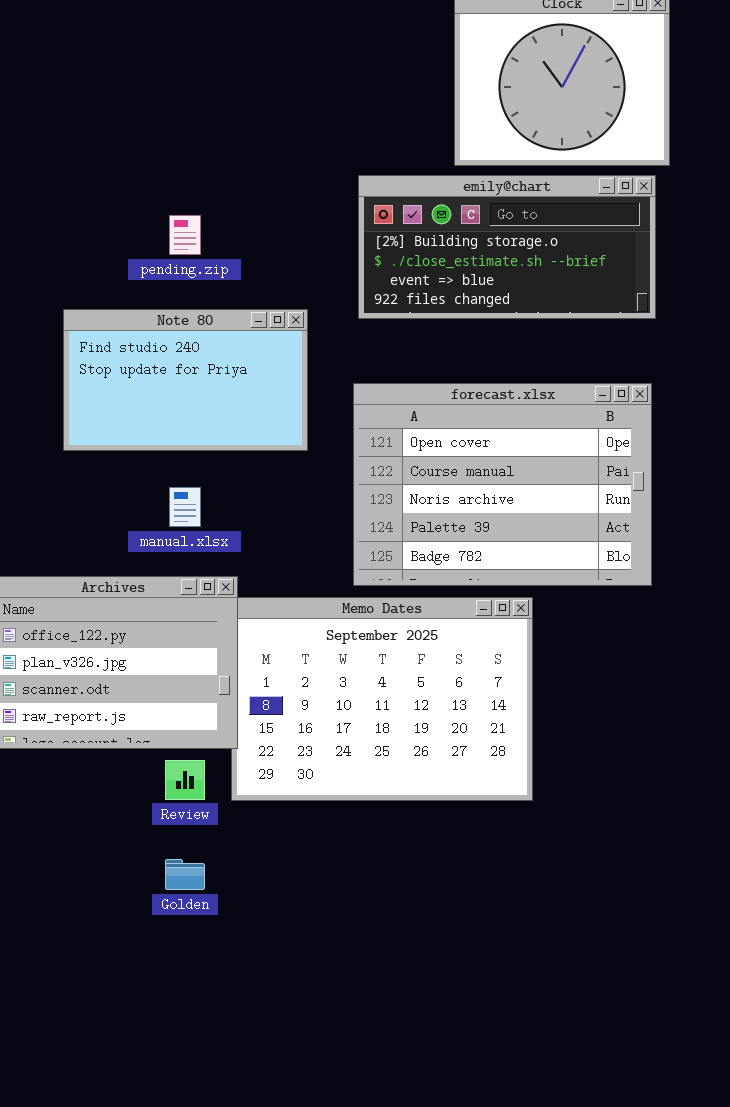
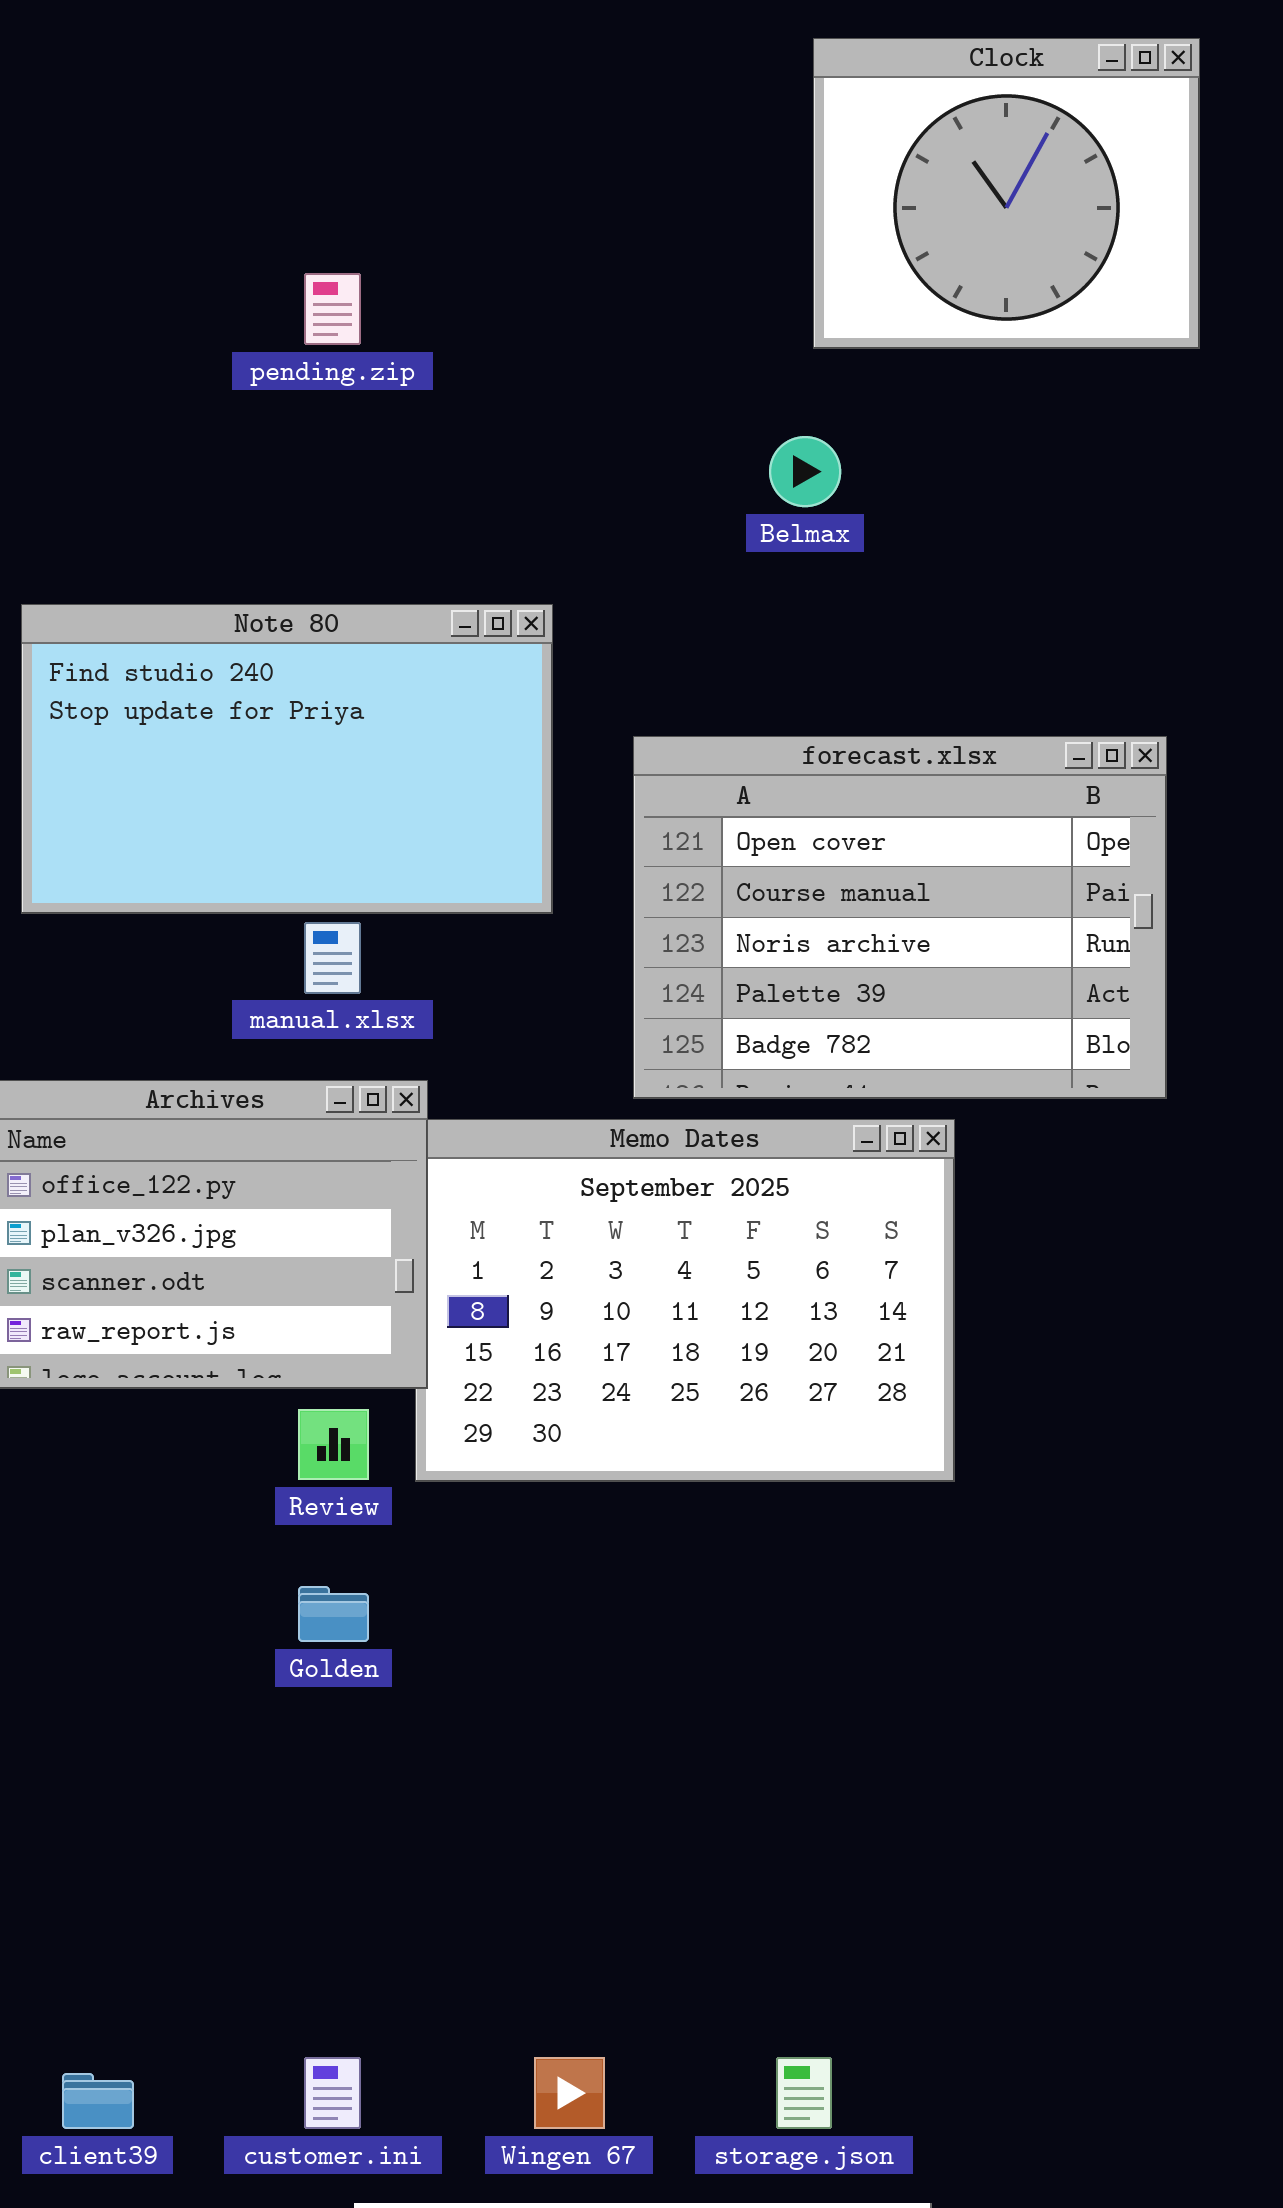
emily@chart: [358,175,656,319] -> none, closed
pending.zip: [169,215,201,255] -> [304,273,361,345], moved
Note 80: [63,309,308,451] -> [21,604,553,914], resized

